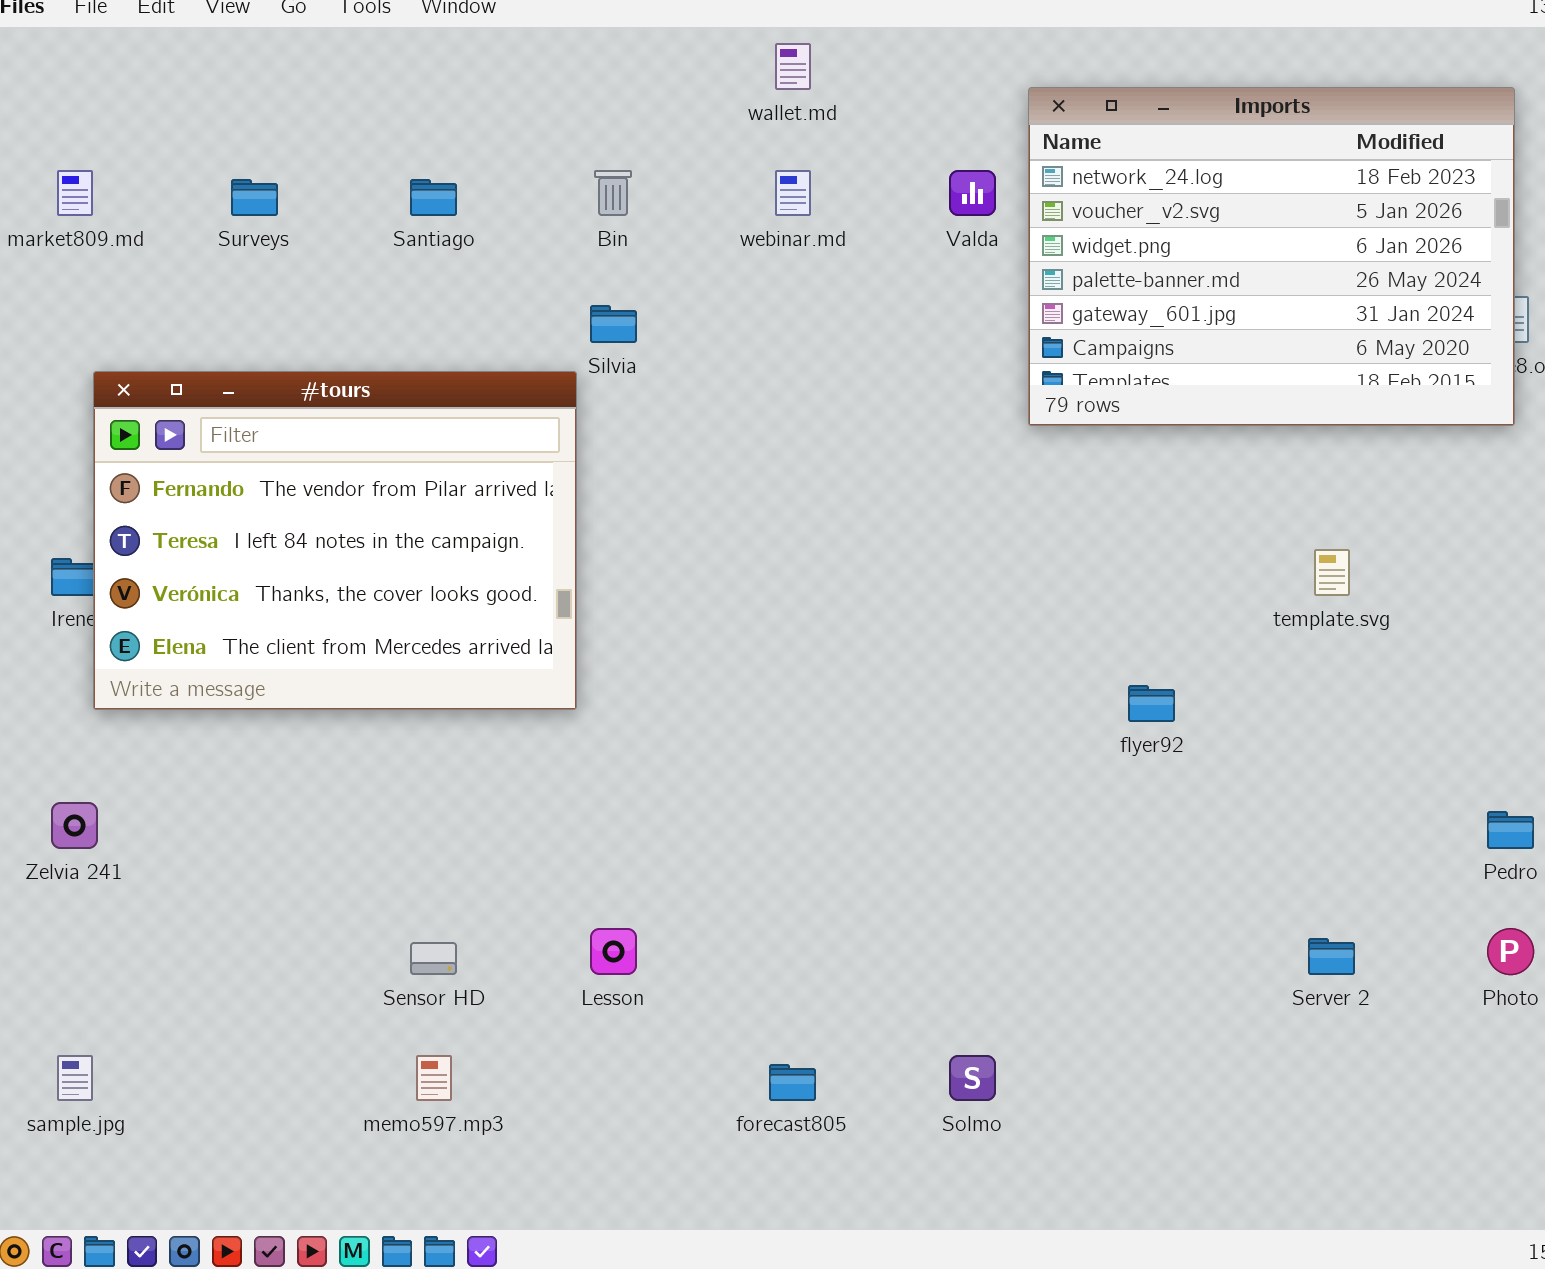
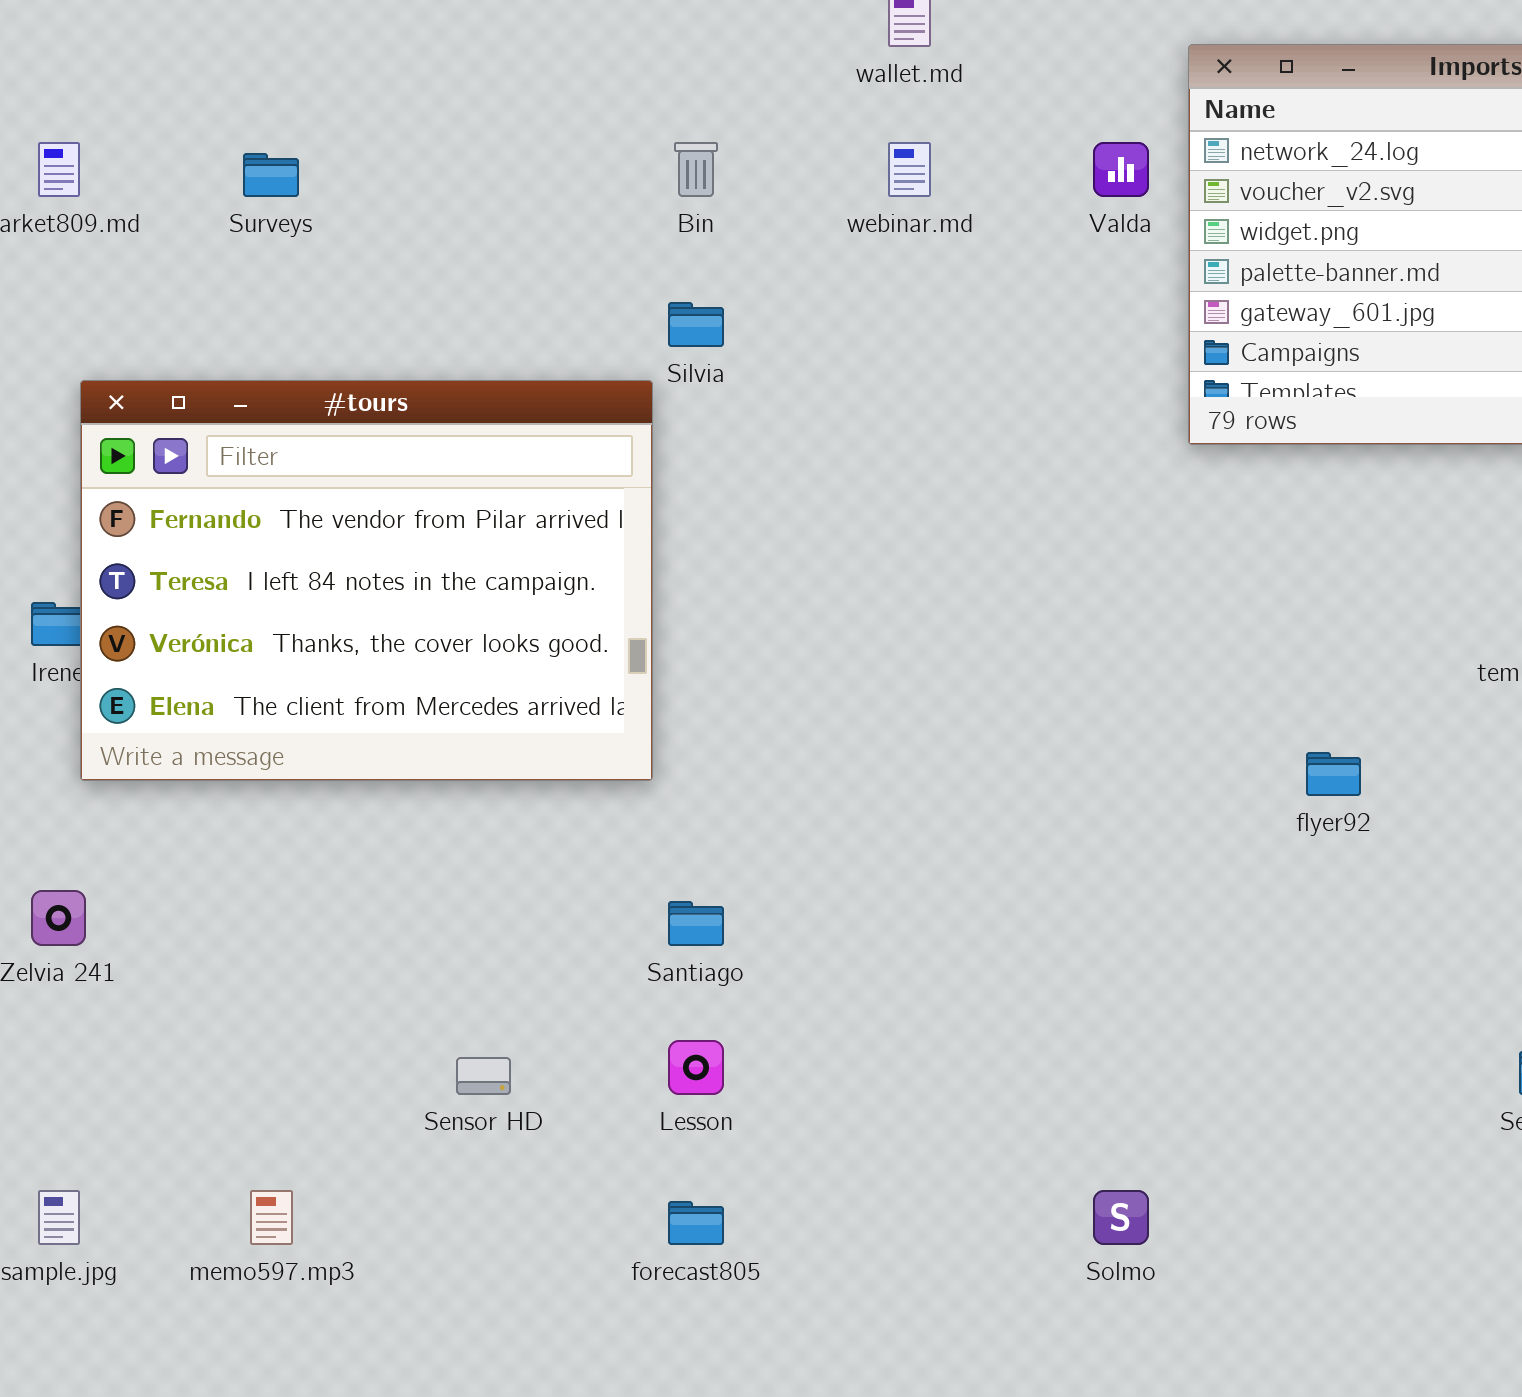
Santiago: [410,179,457,216] -> [668,901,724,946], moved
memo597.mp3: [416,1055,452,1101] -> [250,1190,293,1245], moved
forecast805: [769,1064,816,1101] -> [668,1201,724,1245], moved

